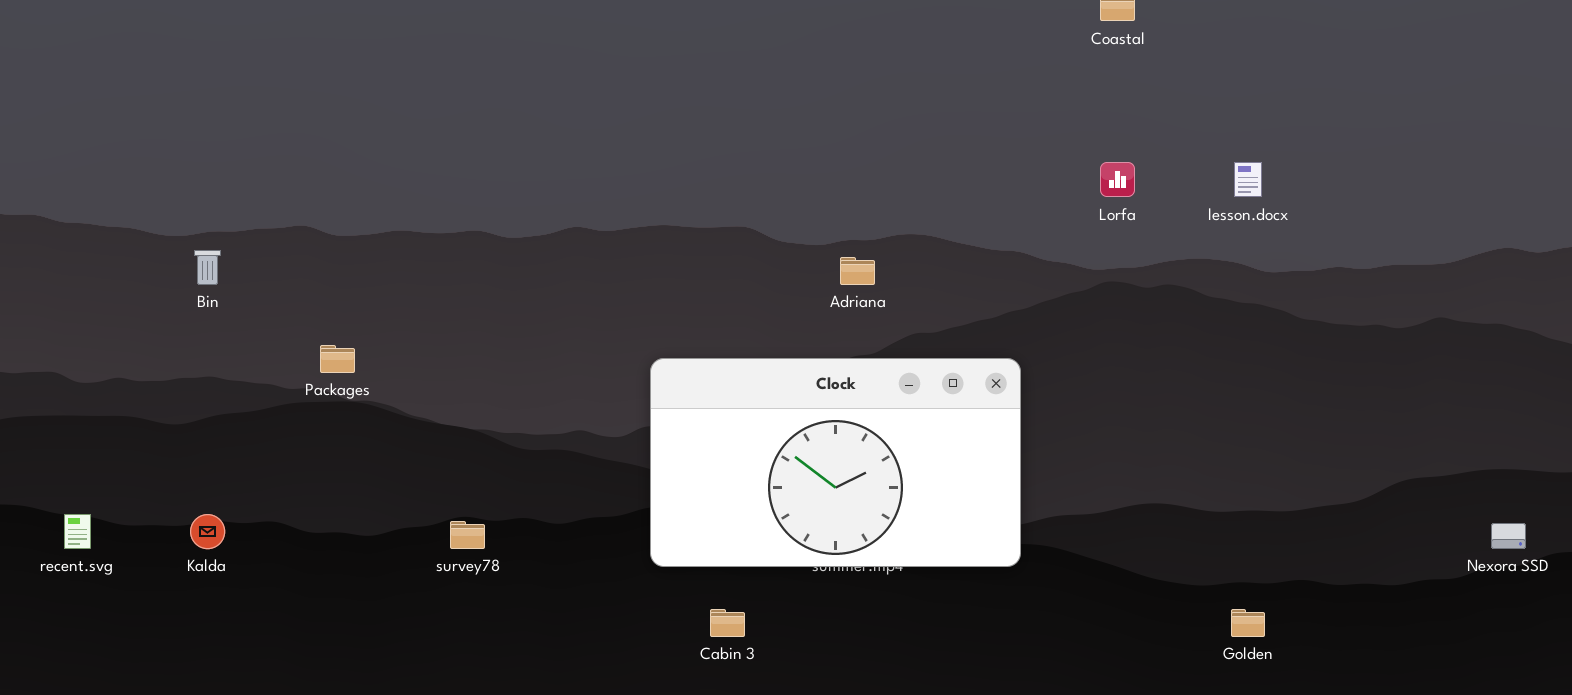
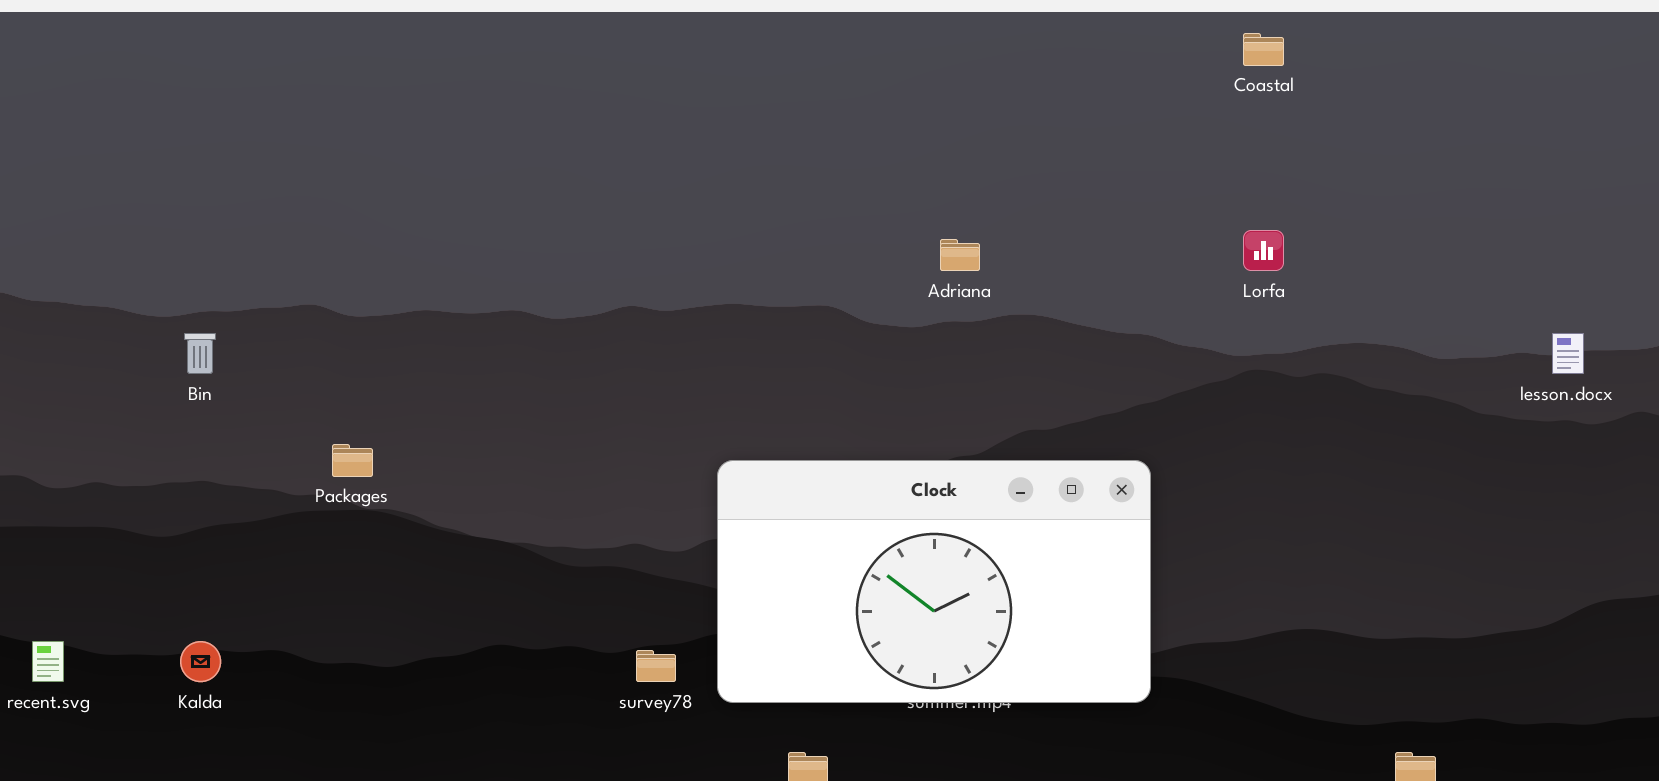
lesson.docx: [1234,162,1262,197] -> [1552,333,1584,374], moved
Adriana: [840,257,875,285] -> [940,239,980,271], moved
survey78: [450,521,485,549] -> [636,650,676,682], moved

